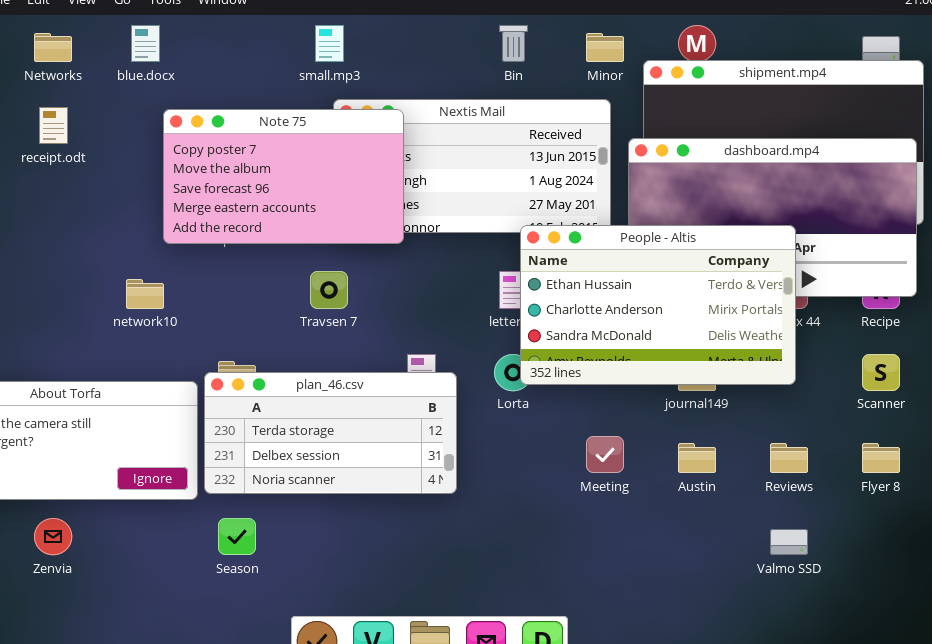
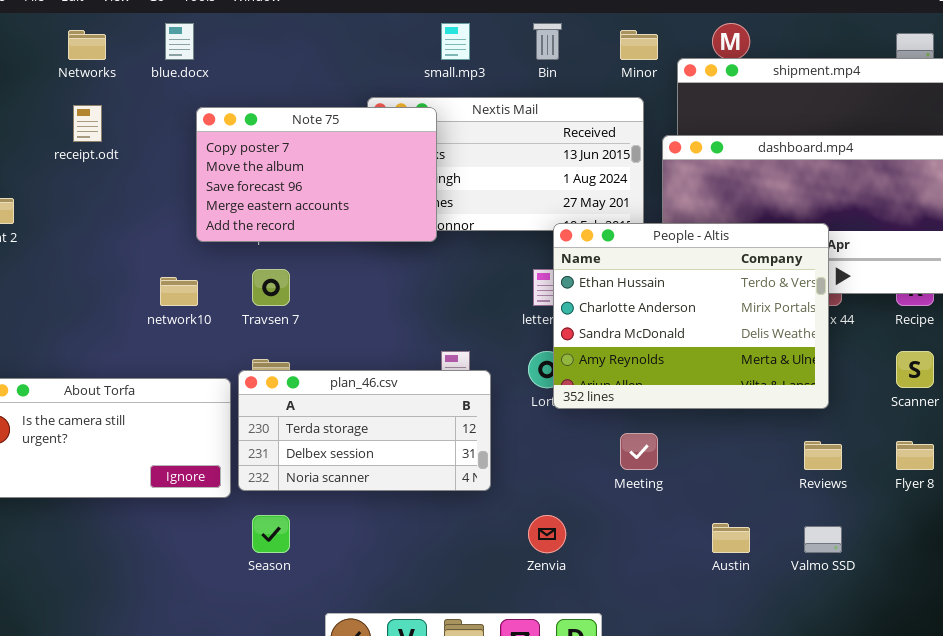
small.mp3: [315,25,344,62] -> [441,23,470,60], moved
People - Altis: [520,225,796,385] -> [553,223,829,409], resized
Travsen 7: [310,271,348,309] -> [252,269,290,306], moved
Austin: [678,443,716,473] -> [712,523,750,553], moved
Zenvia: [34,518,72,555] -> [528,515,566,553], moved

